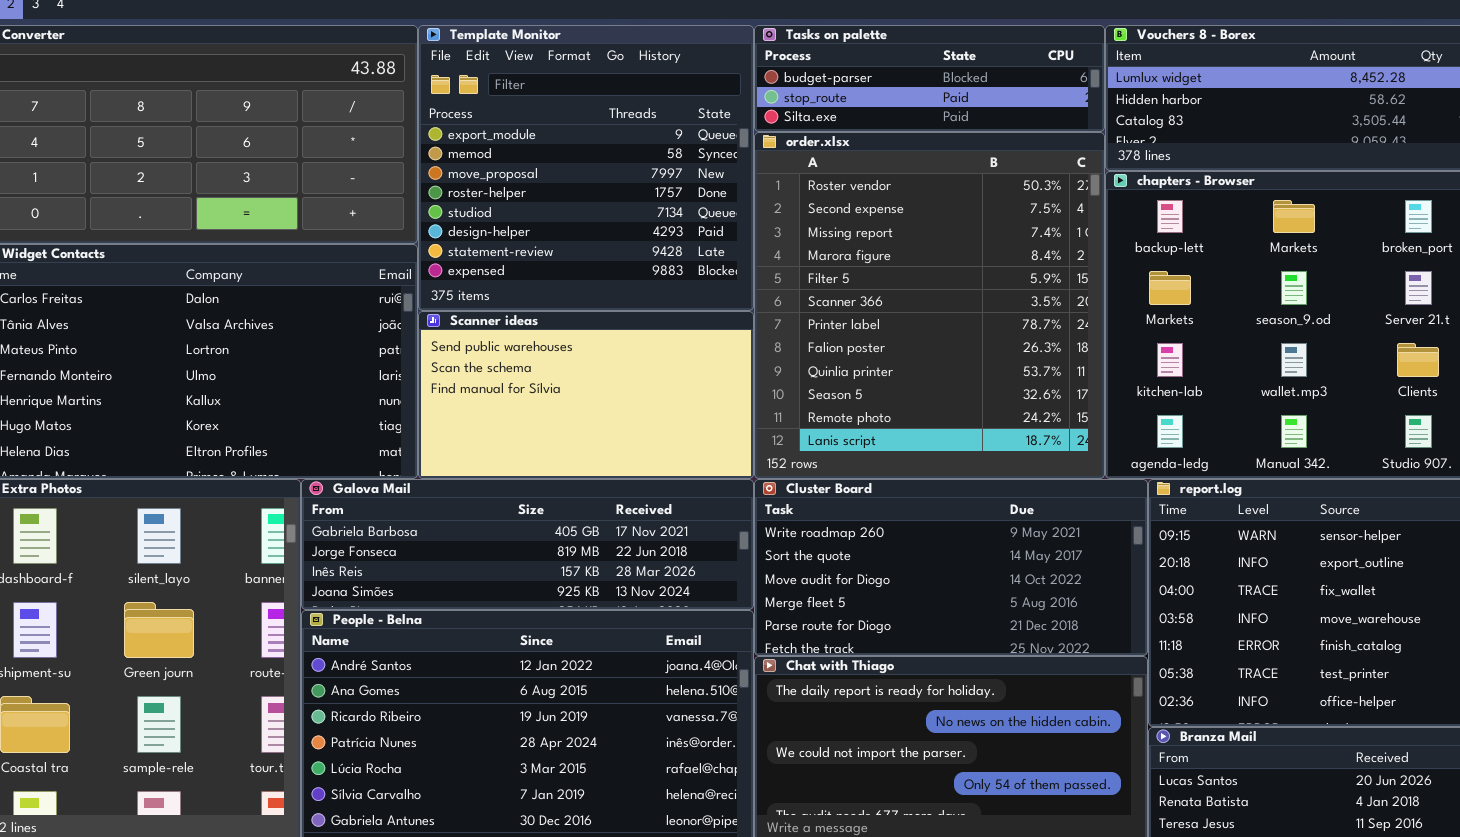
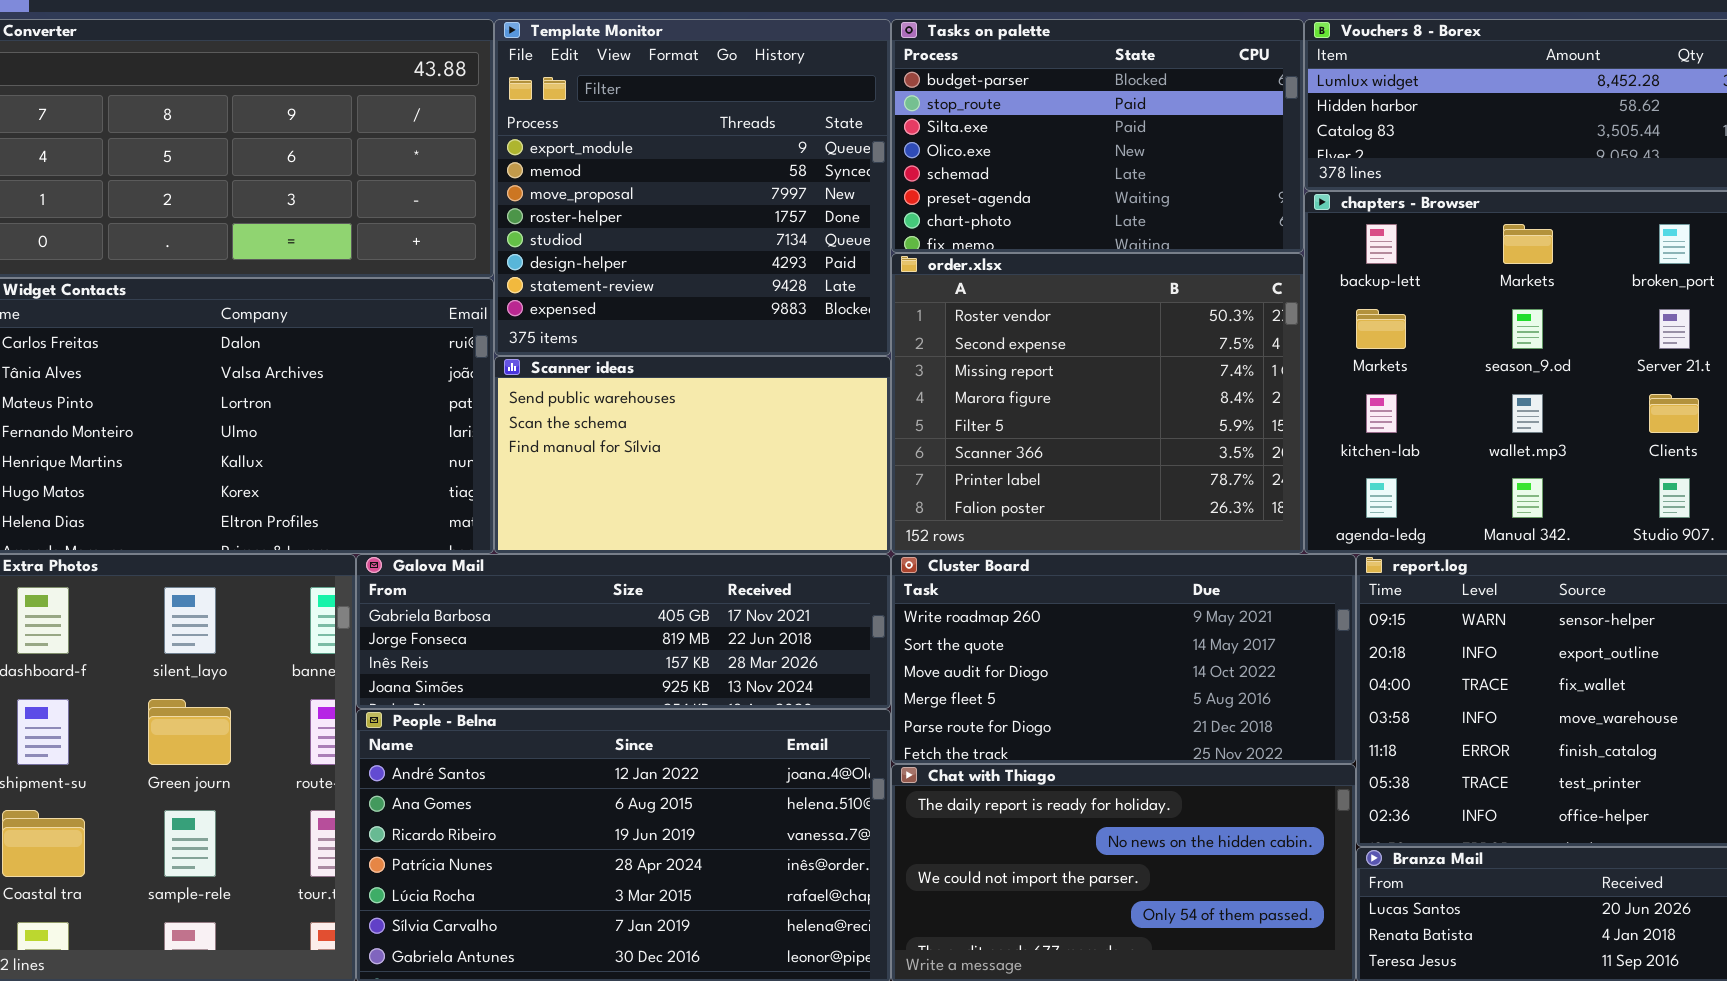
Tasks on palette: [754,25,1105,132] -> [891,19,1304,253], resized
order.xlsx: [754,132,1105,479] -> [891,253,1304,554], resized

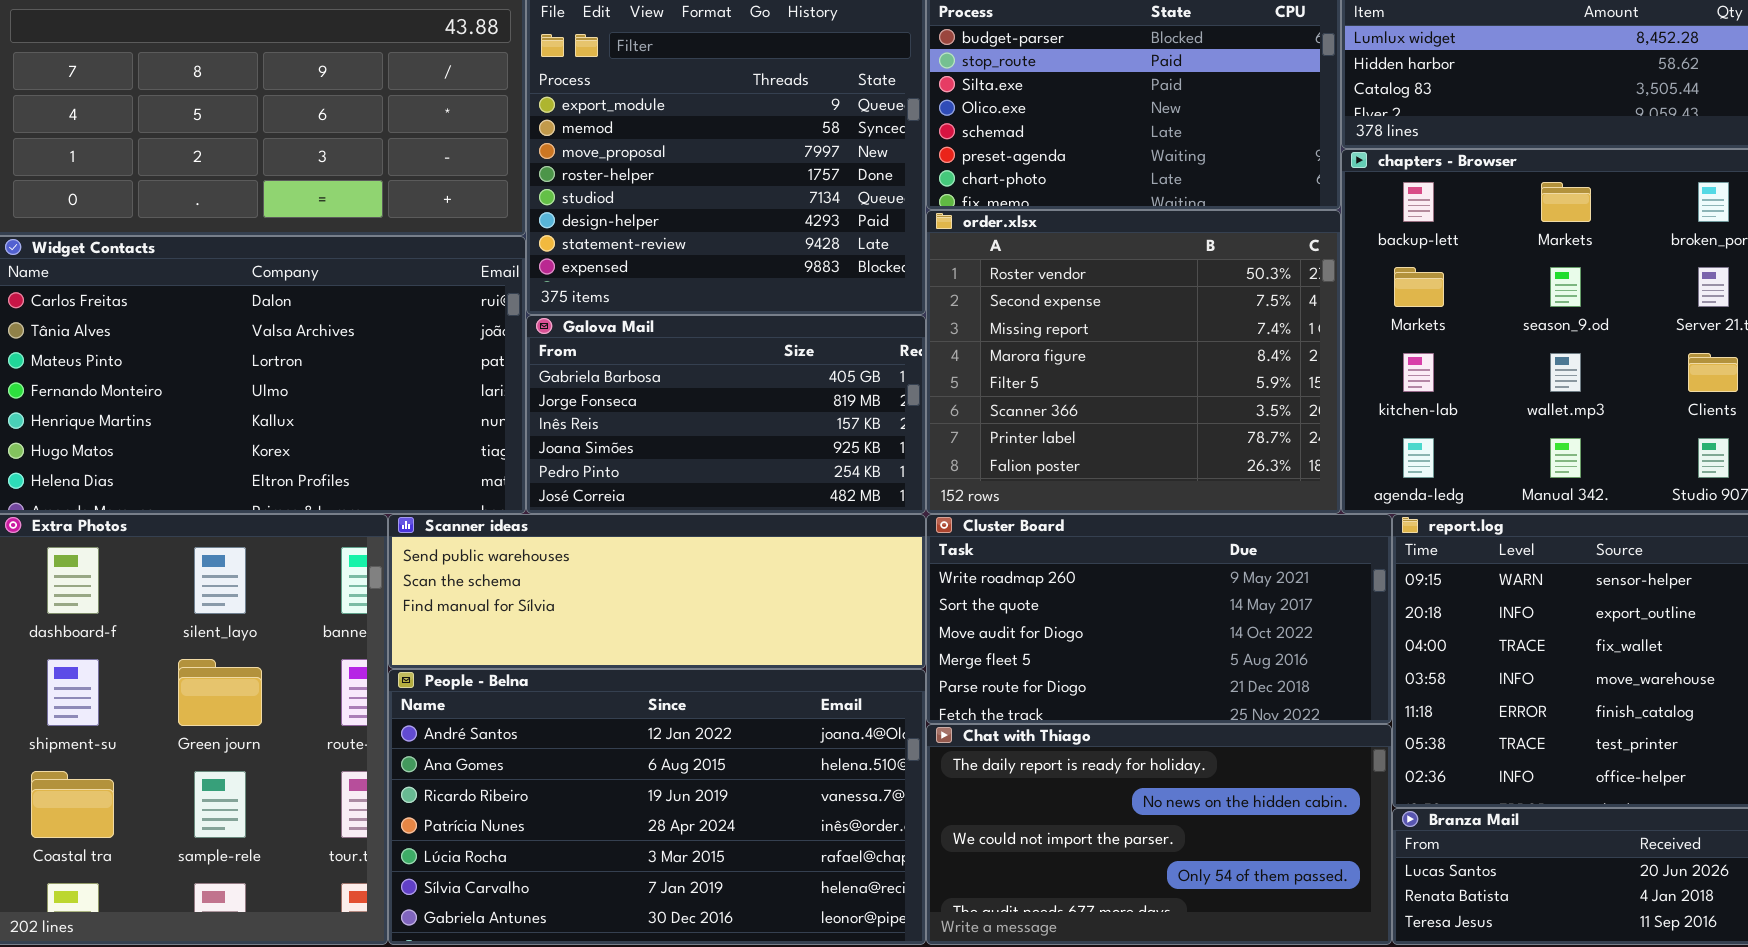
Scanner ideas: [494,356,891,554] -> [388,514,926,669], moved, resized
Galova Mail: [356,554,891,709] -> [526,315,926,514], moved, resized

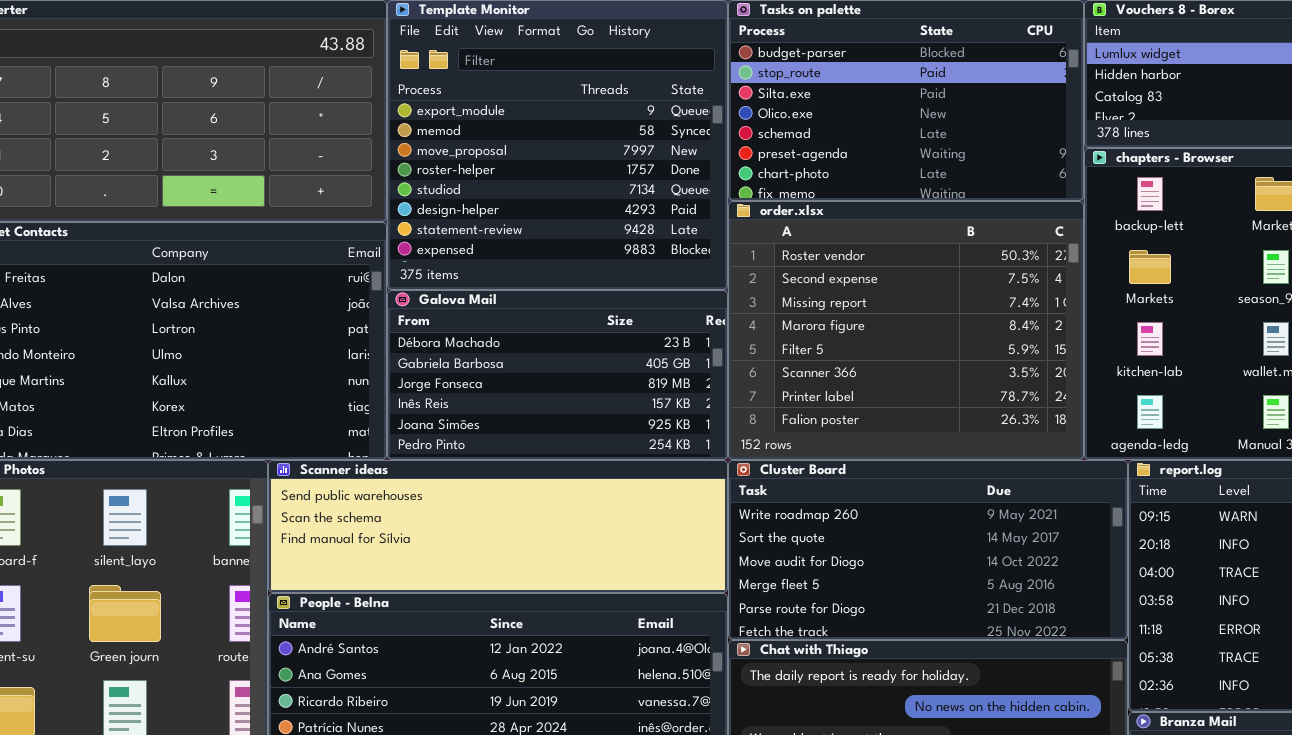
Galova Mail: [526,315,926,514] -> [387,290,728,460], scrolled up 1 row

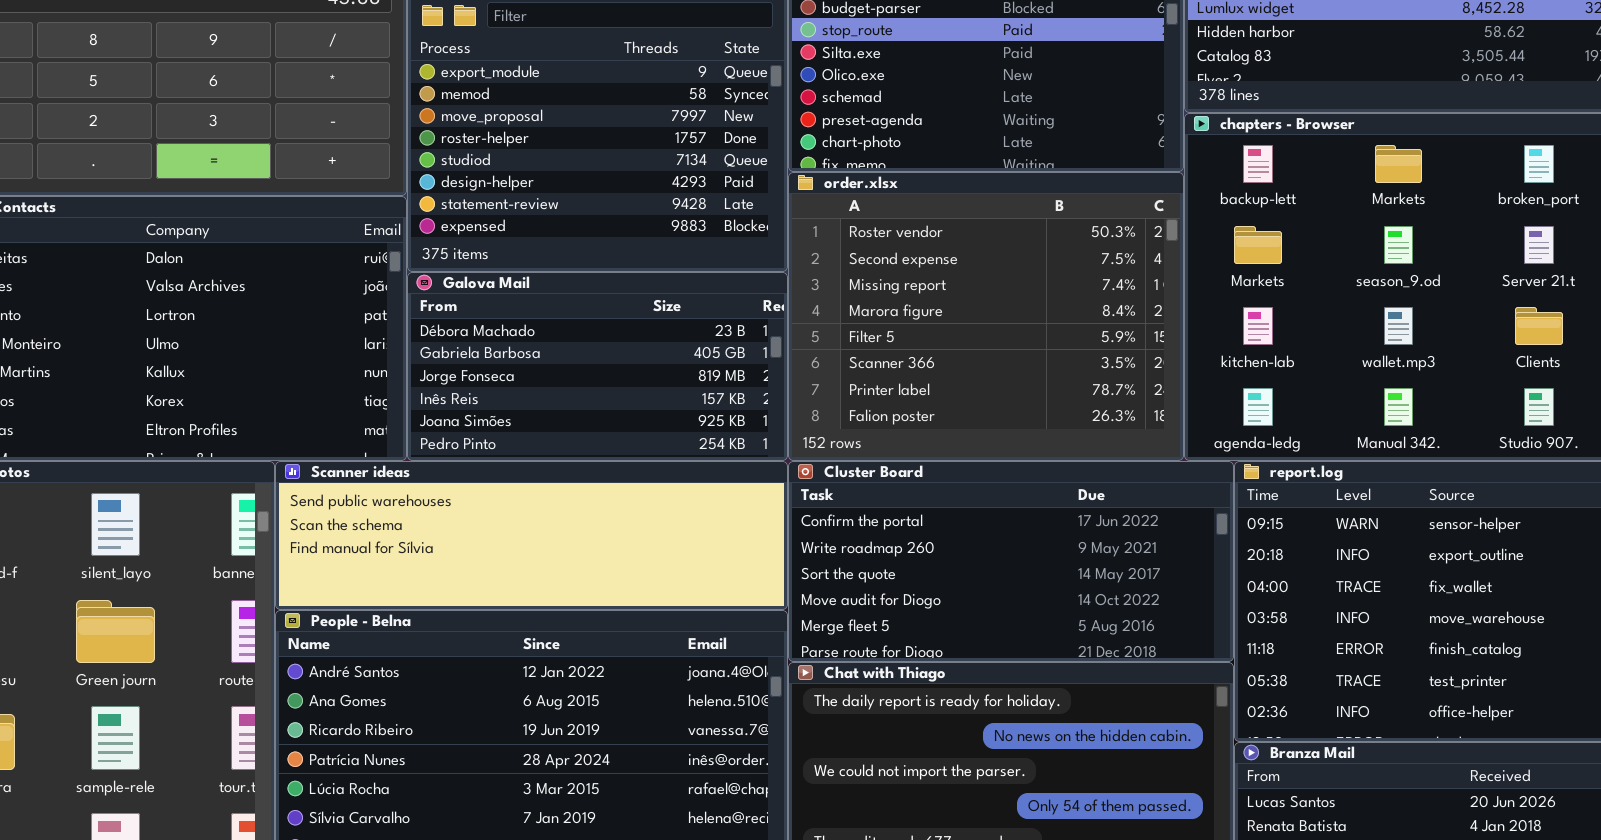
Cluster Board: [728,460,1128,640] -> [788,461,1234,662], scrolled up 1 row

